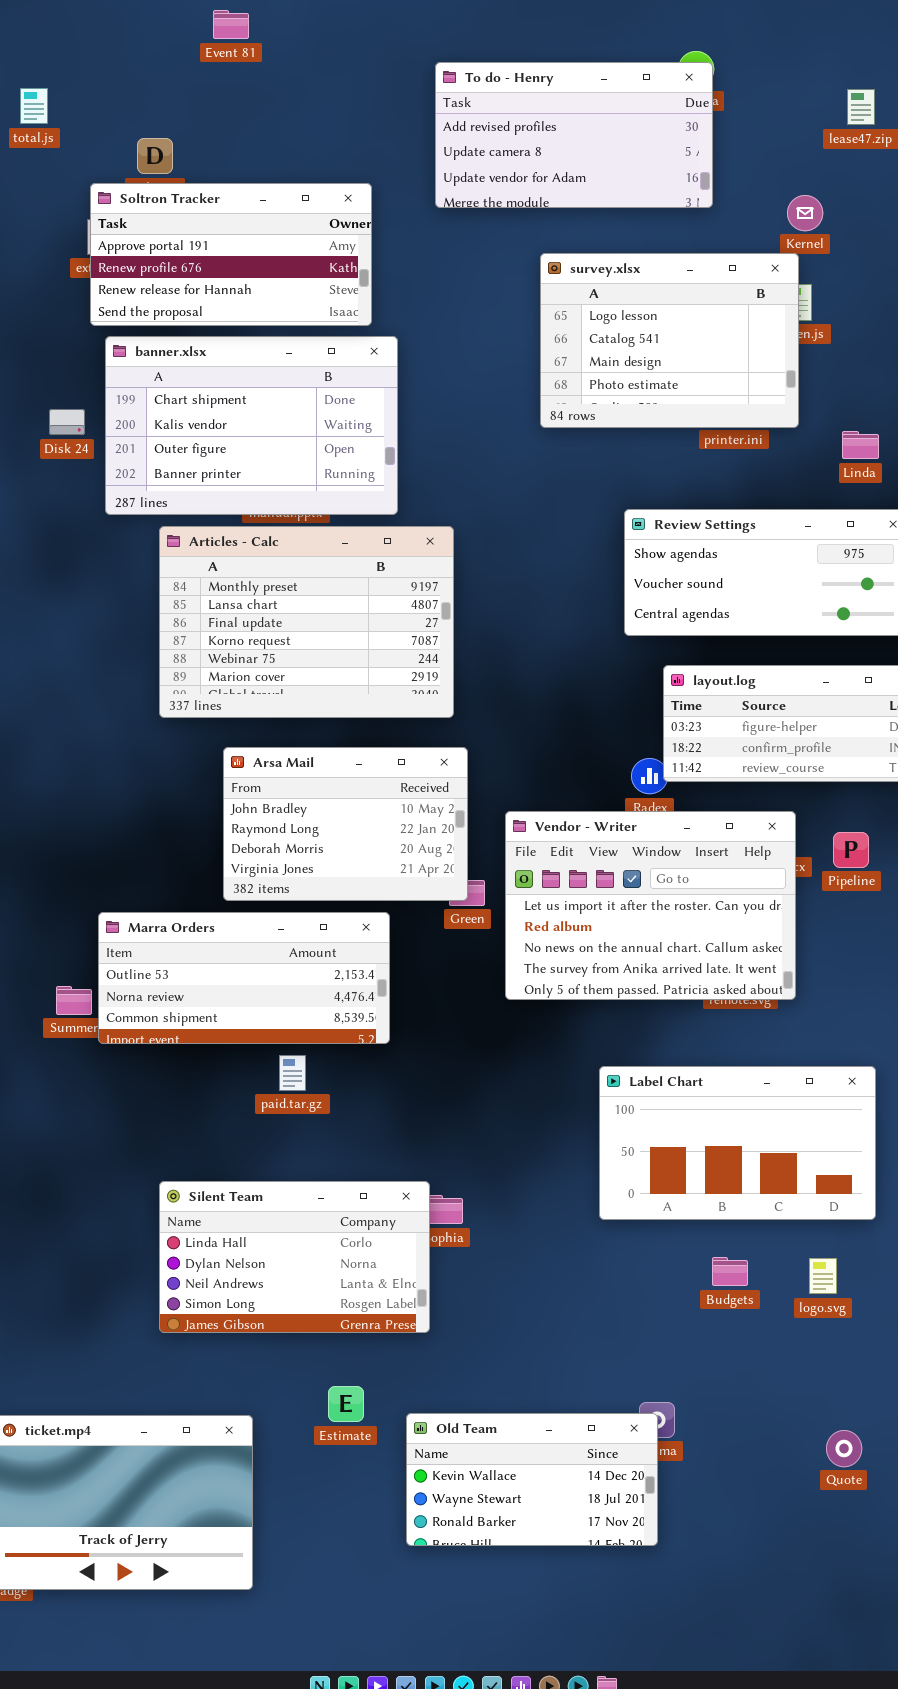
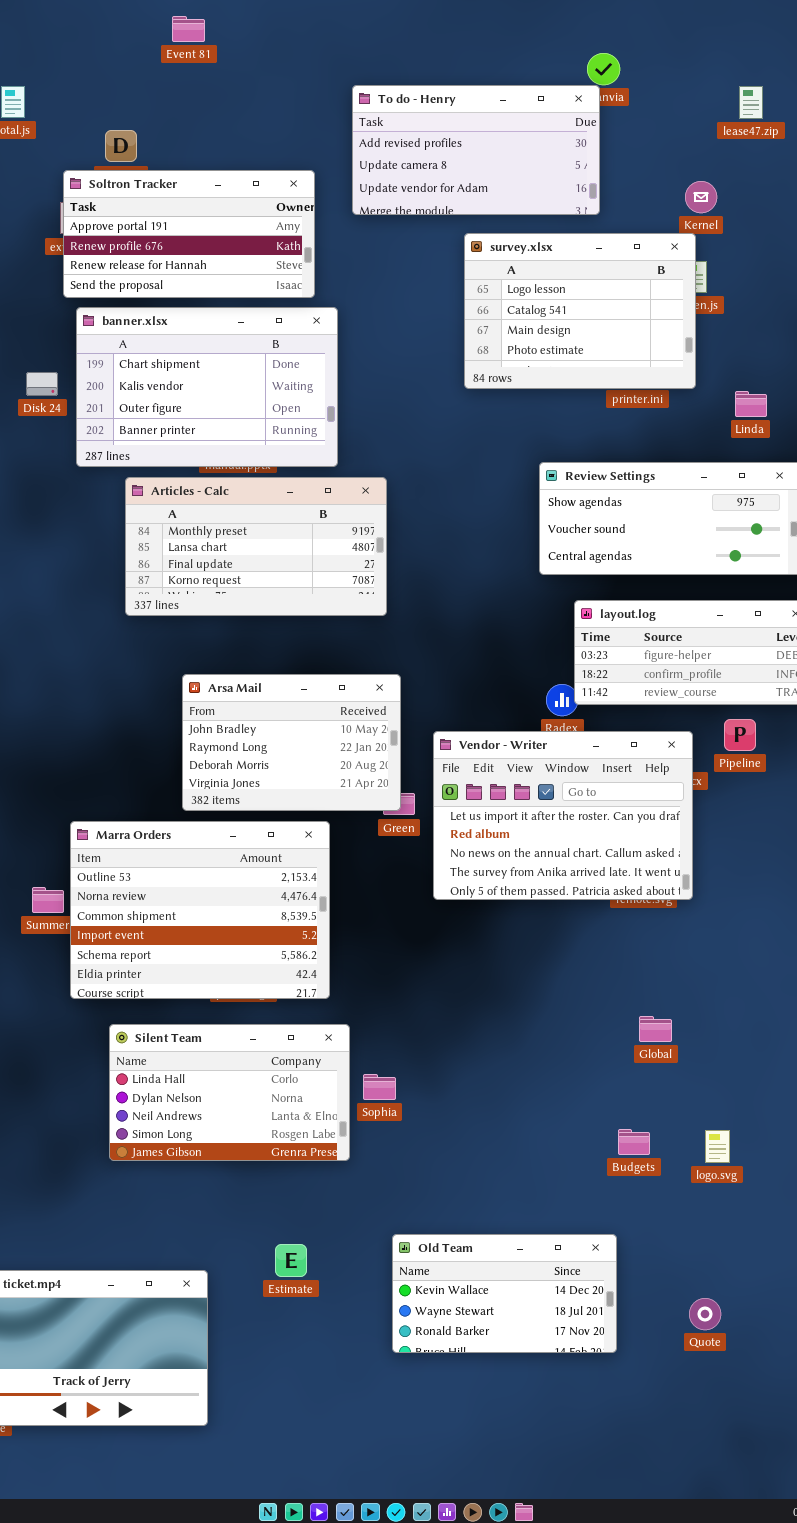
To do - Henry: [435,62,713,208] -> [352,85,600,215], moved
Articles - Calc: [159,526,454,718] -> [125,477,387,616], resized
Pipeline: [833,832,869,868] -> [724,719,756,751], moved
Marra Orders: [98,912,390,1044] -> [70,821,330,999], resized
Label Chart: [599,1066,876,1220] -> none, closed
Silent Team: [159,1181,430,1333] -> [109,1024,350,1161], moved
Old Team: [406,1413,658,1546] -> [392,1234,617,1353], moved
Quote: [826,1430,862,1467] -> [689,1298,721,1330], moved

